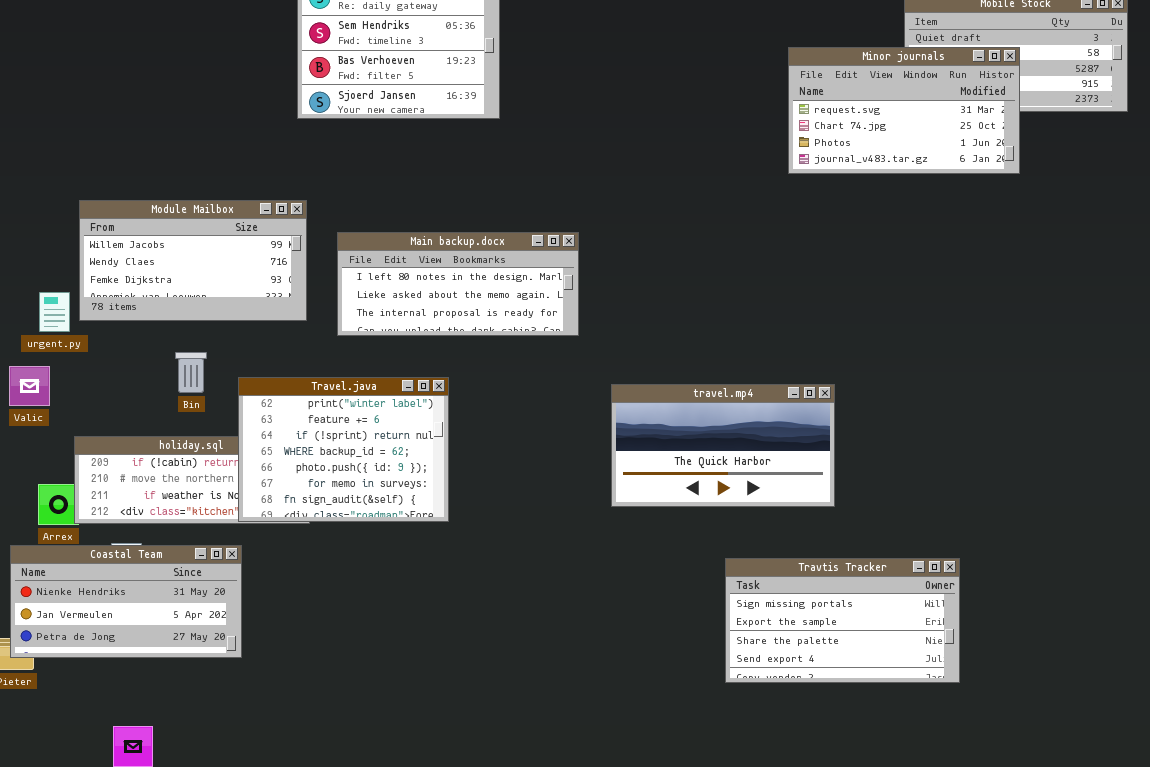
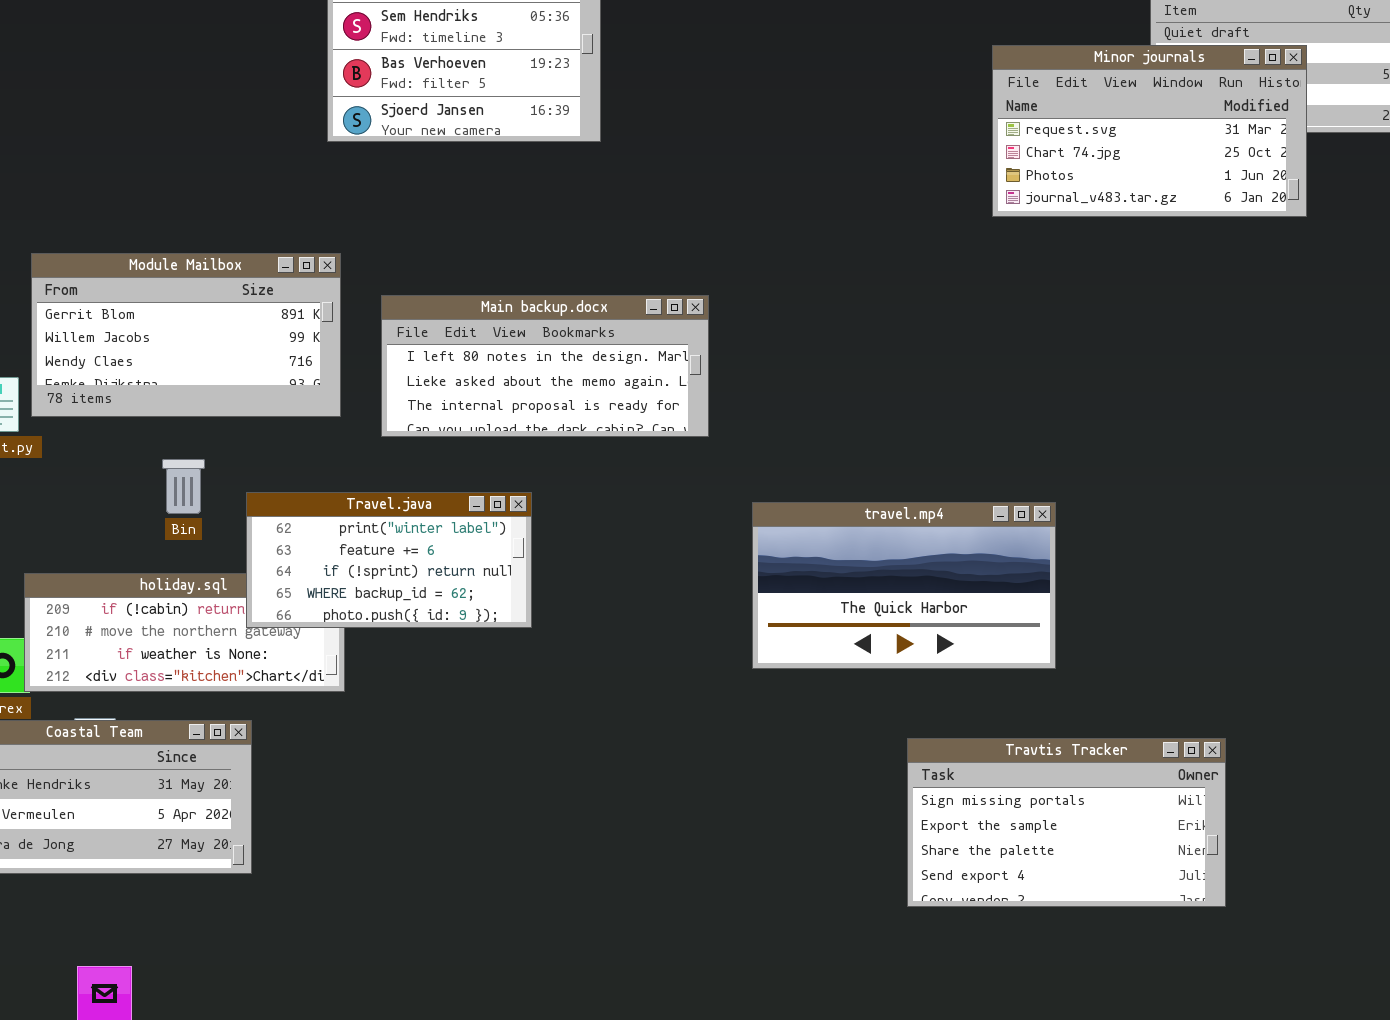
Module Mailbox: [79,200,307,321] -> [31,253,341,417], scrolled up 1 row
Travel.java: [238,377,449,522] -> [246,492,532,628], resized

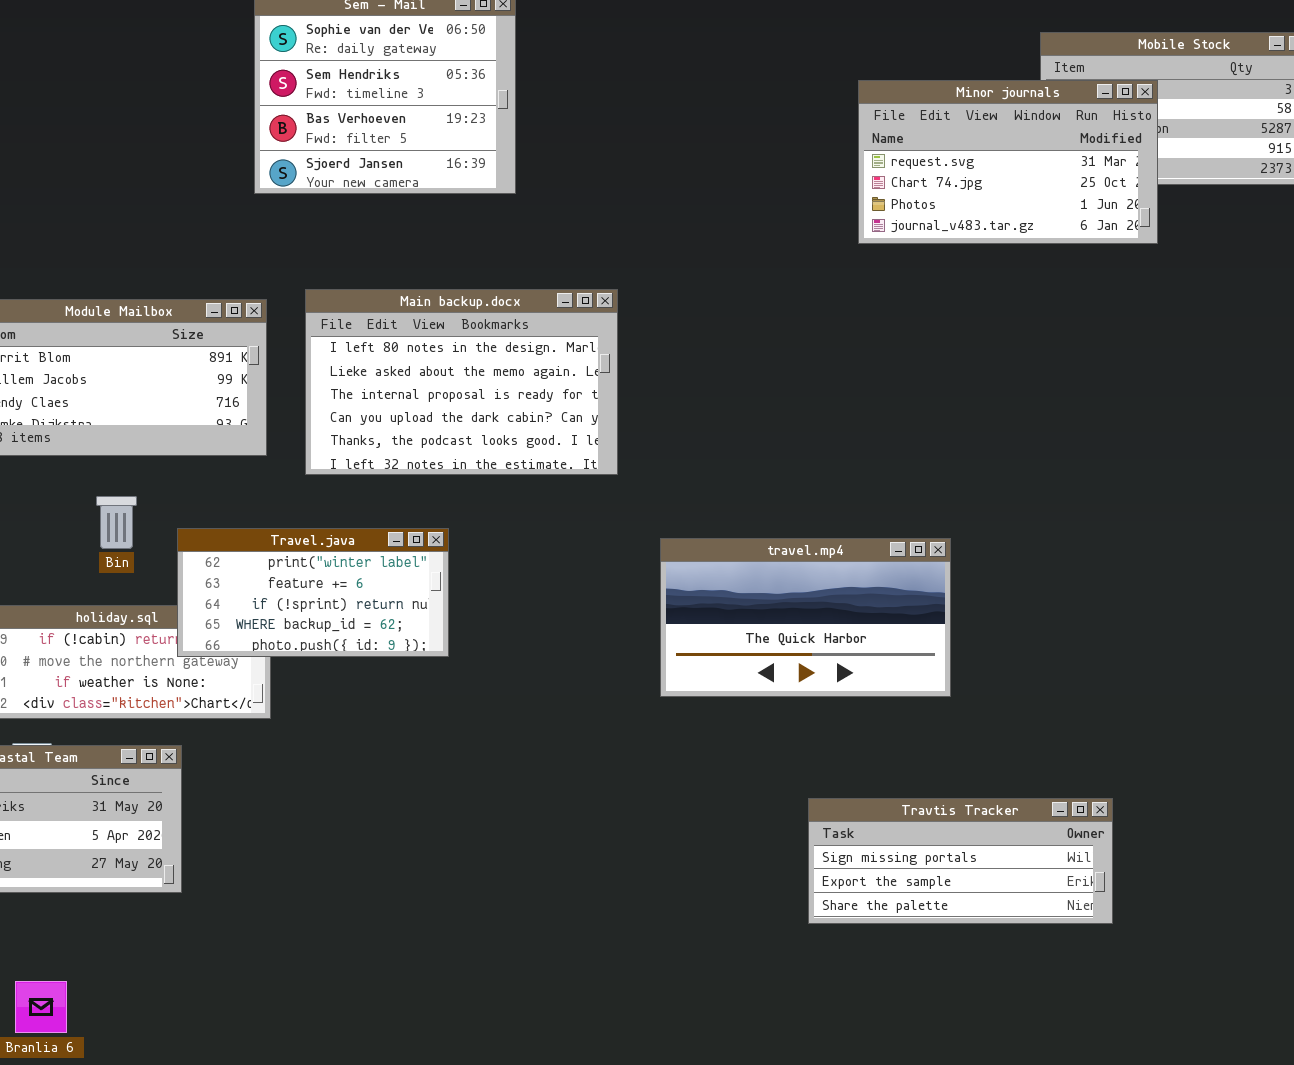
Minor journals: [992,45,1307,217] -> [858,80,1158,244], moved
Main backup.docx: [381,295,709,437] -> [305,289,618,475], resized
Travtis Tracker: [907,738,1226,907] -> [808,798,1113,924], resized

